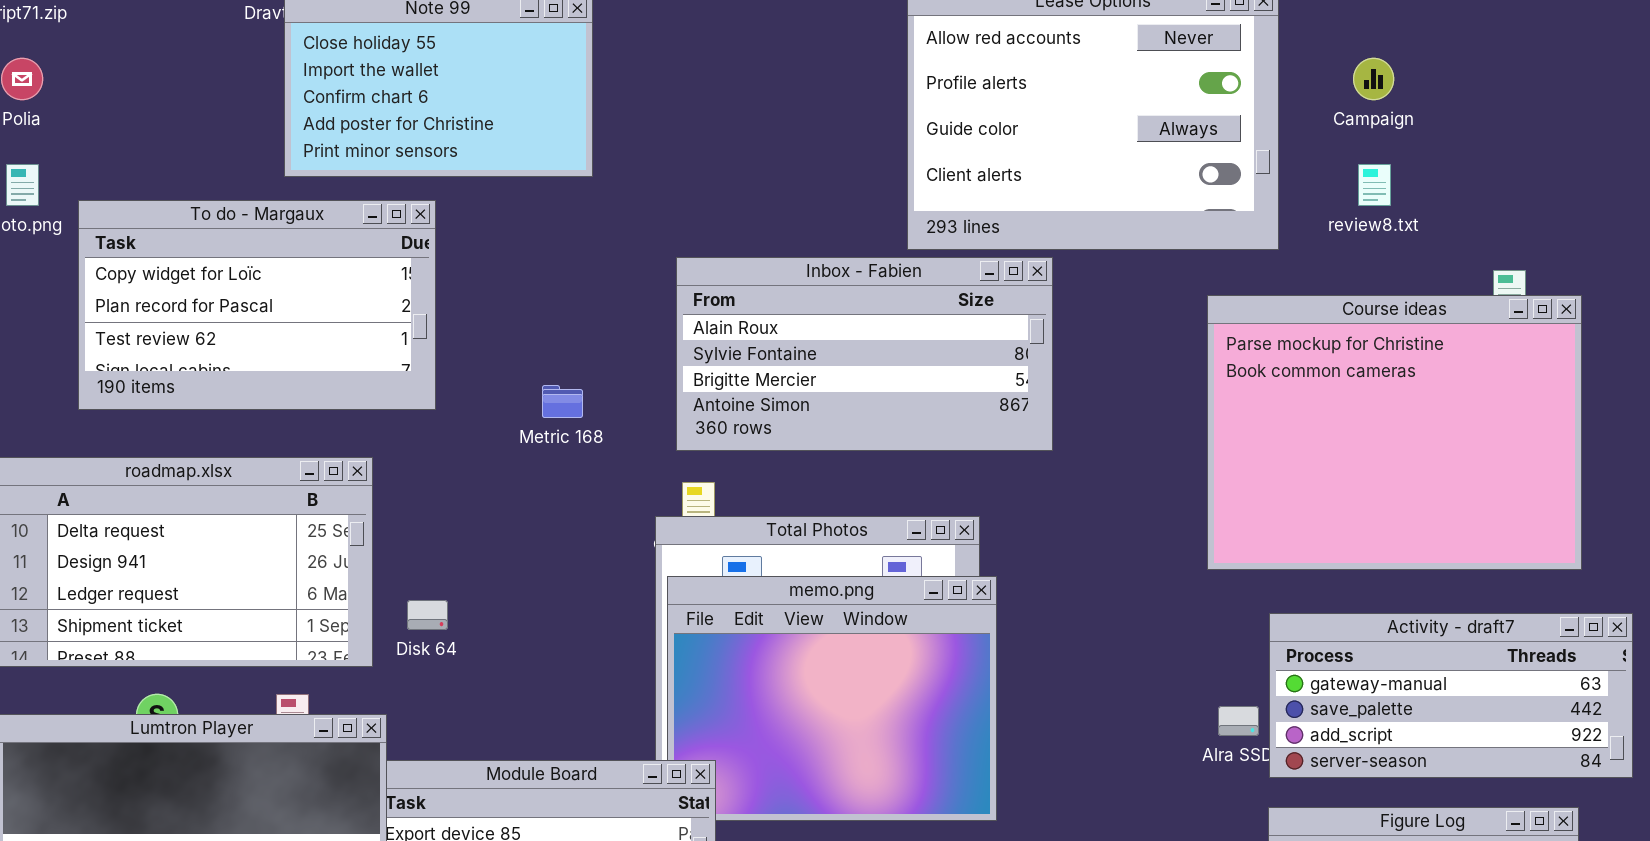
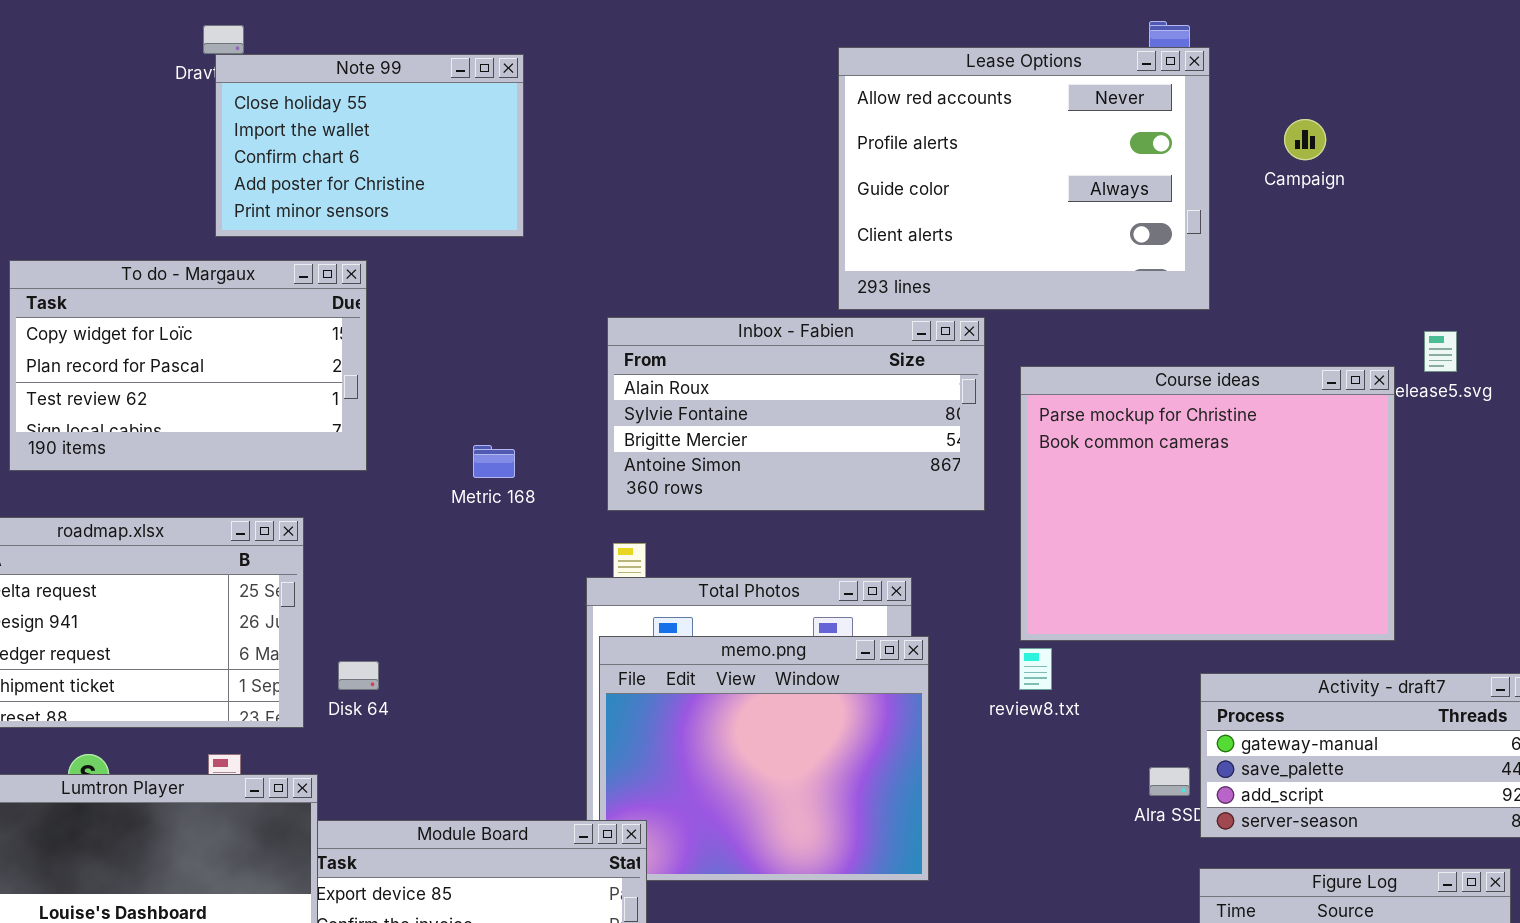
review8.txt: [1358,164,1391,206] -> [1019,648,1052,690], moved
Course ideas: [1207,295,1582,570] -> [1020,366,1395,641], moved

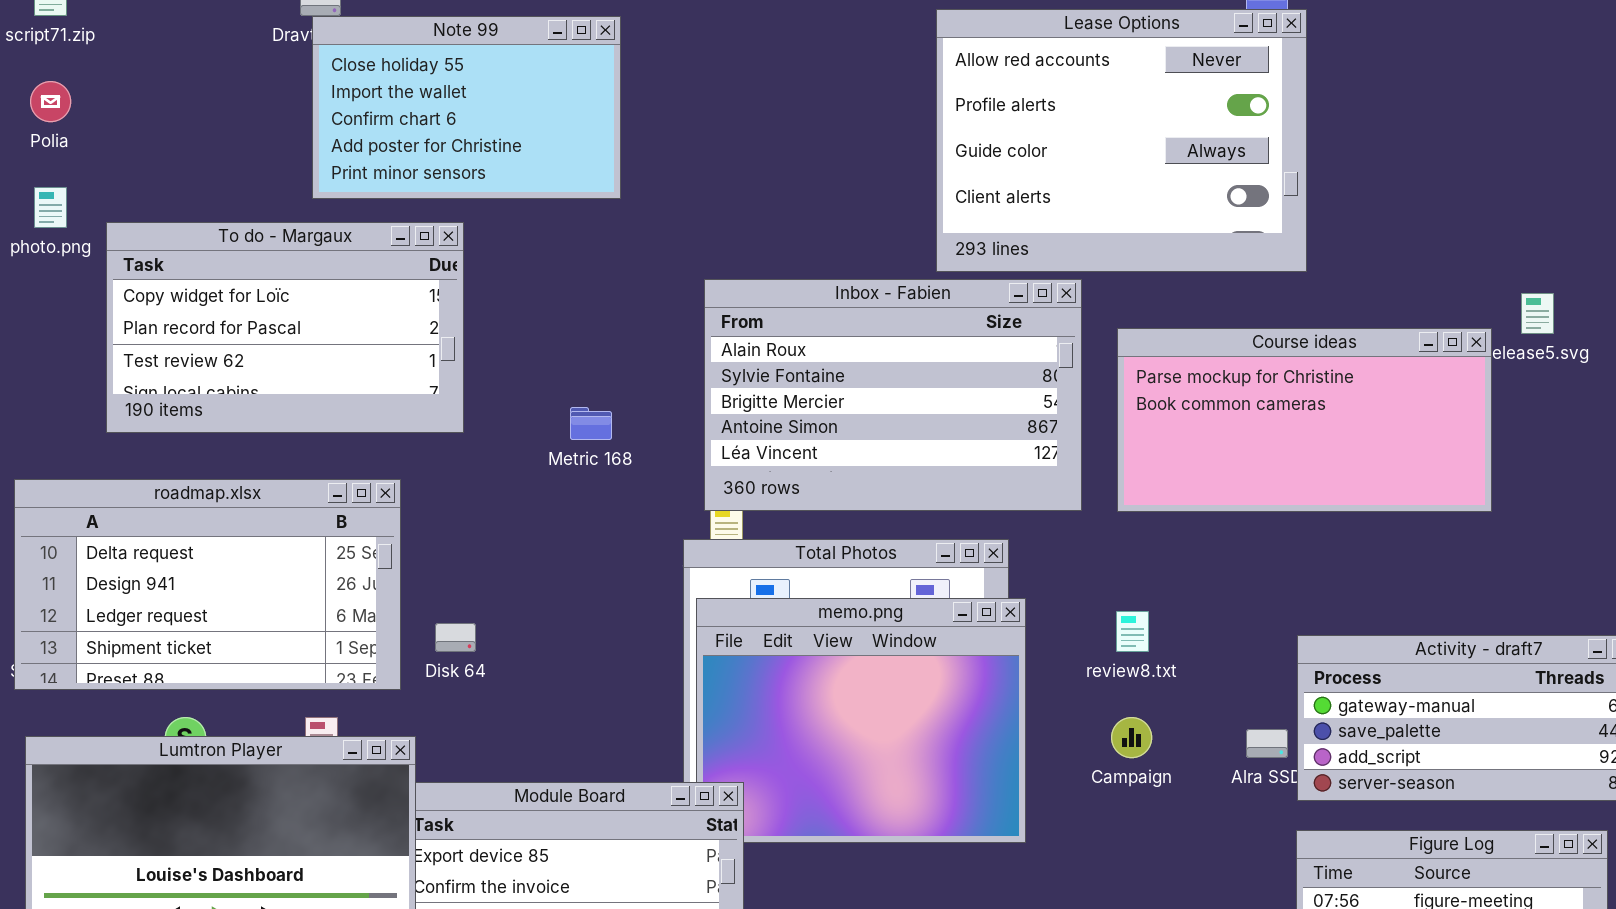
Campaign: [1284,119,1326,160] -> [1111,717,1152,758], moved
Inbox - Fabien: [607,317,985,511] -> [704,279,1082,511], resized
Course ideas: [1020,366,1395,641] -> [1117,328,1492,512], resized

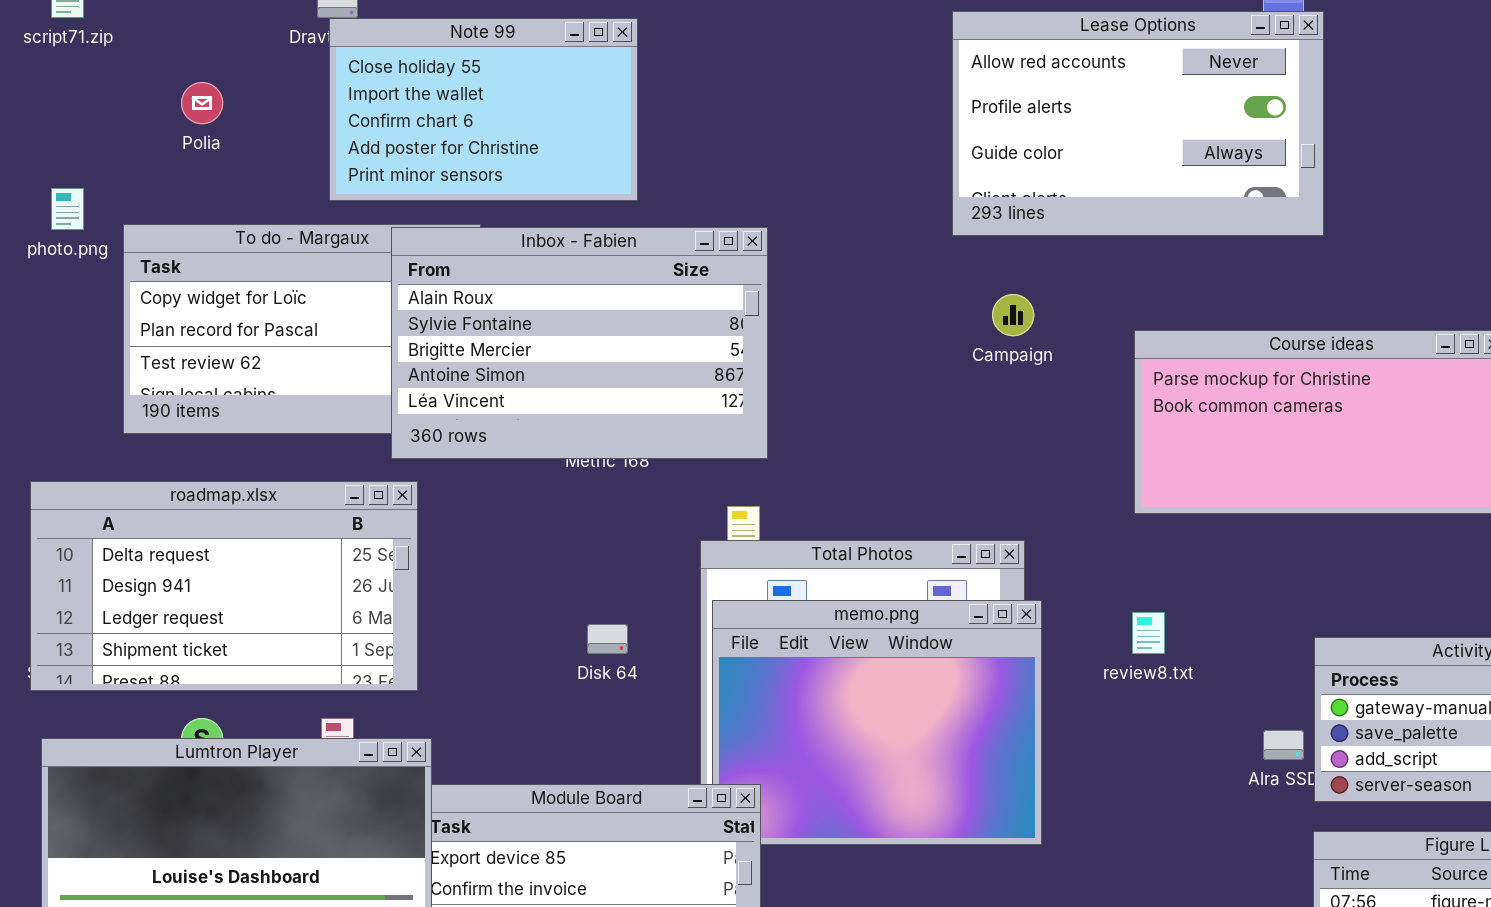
Lease Options: [936,9,1307,272] -> [952,11,1324,236], resized
Polia: [30,81,71,122] -> [181,82,223,124], moved
Inbox - Fabien: [704,279,1082,511] -> [391,227,768,459], moved
Disk 64: [435,623,476,652] -> [587,624,628,654], moved
Campaign: [1111,717,1152,758] -> [992,294,1034,336], moved

